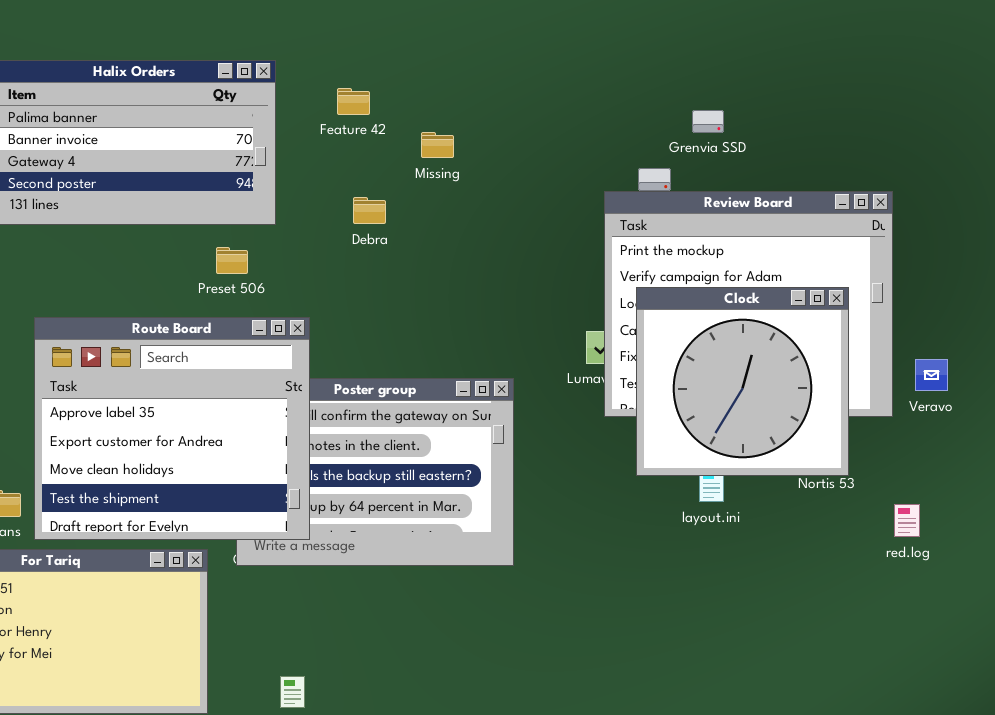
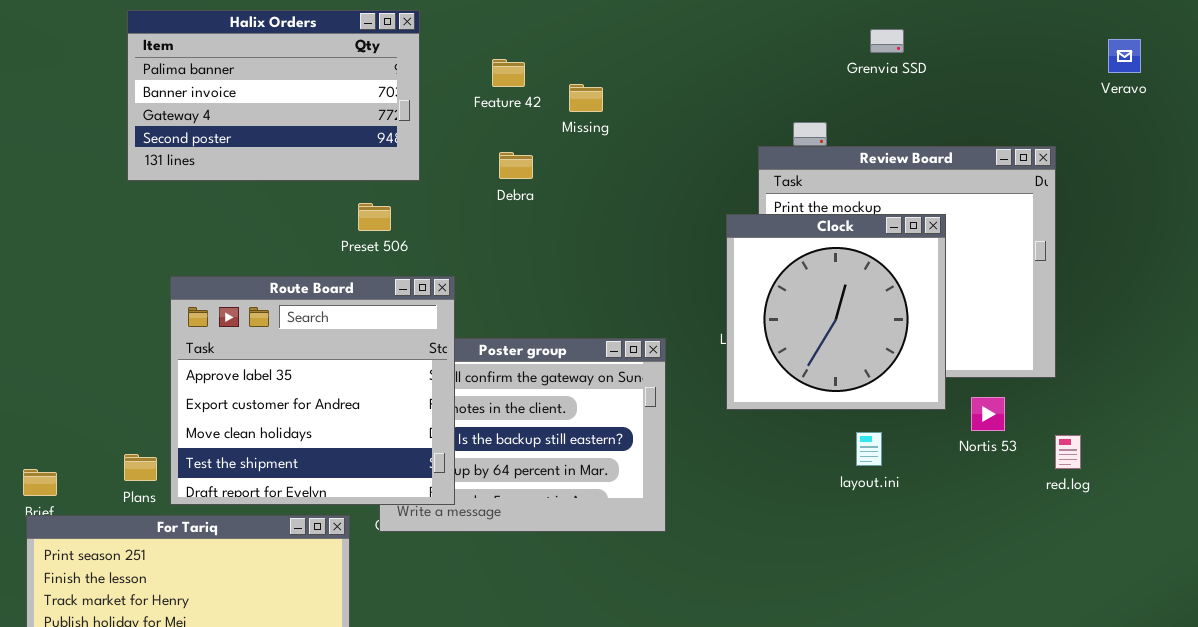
Feature 42: [337,88,370,115] -> [492,59,525,87], moved
Grenvia SSD: [692,110,724,133] -> [870,29,904,53], moved
Clock: [636,287,849,476] -> [726,214,946,410], moved
Veravo: [915,359,948,391] -> [1108,39,1141,73], moved
red.log: [894,504,920,537] -> [1055,435,1081,469], moved

